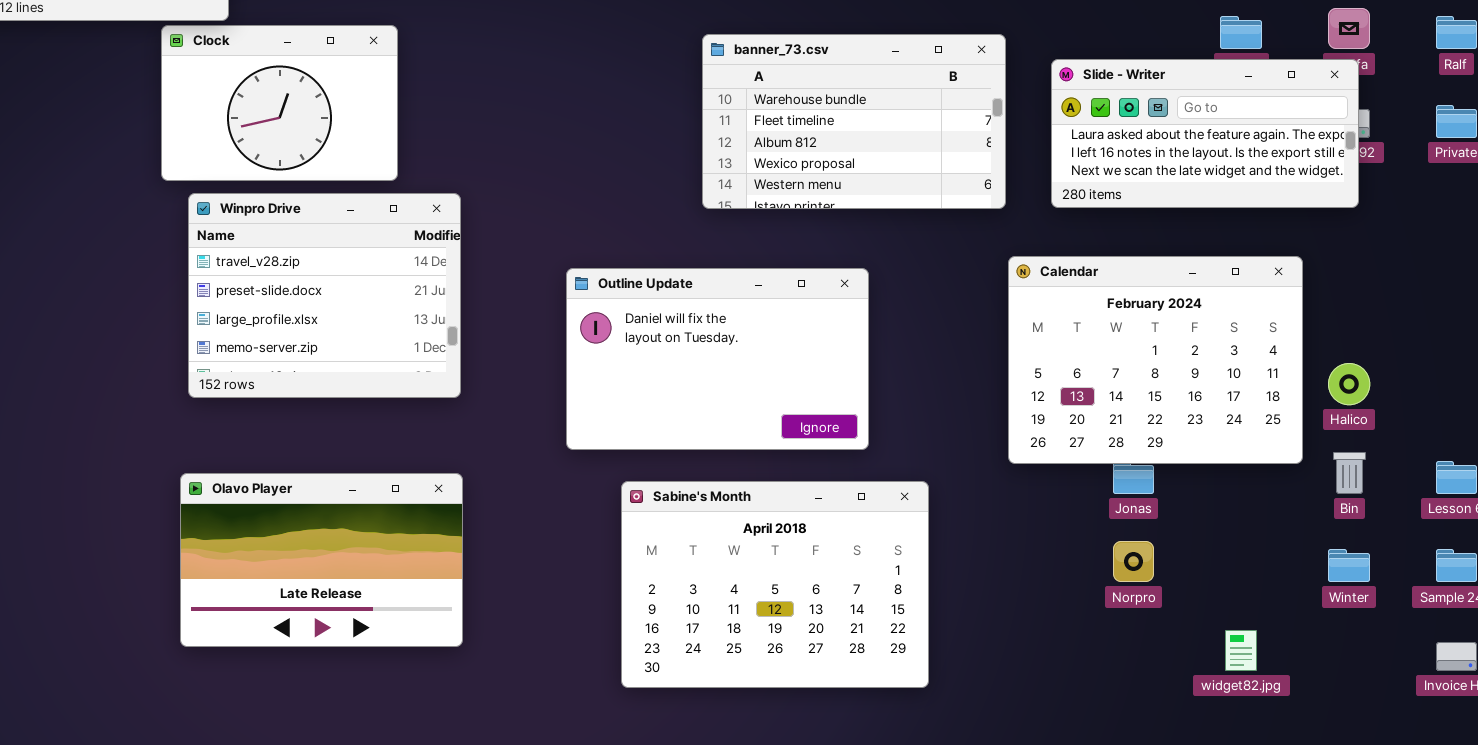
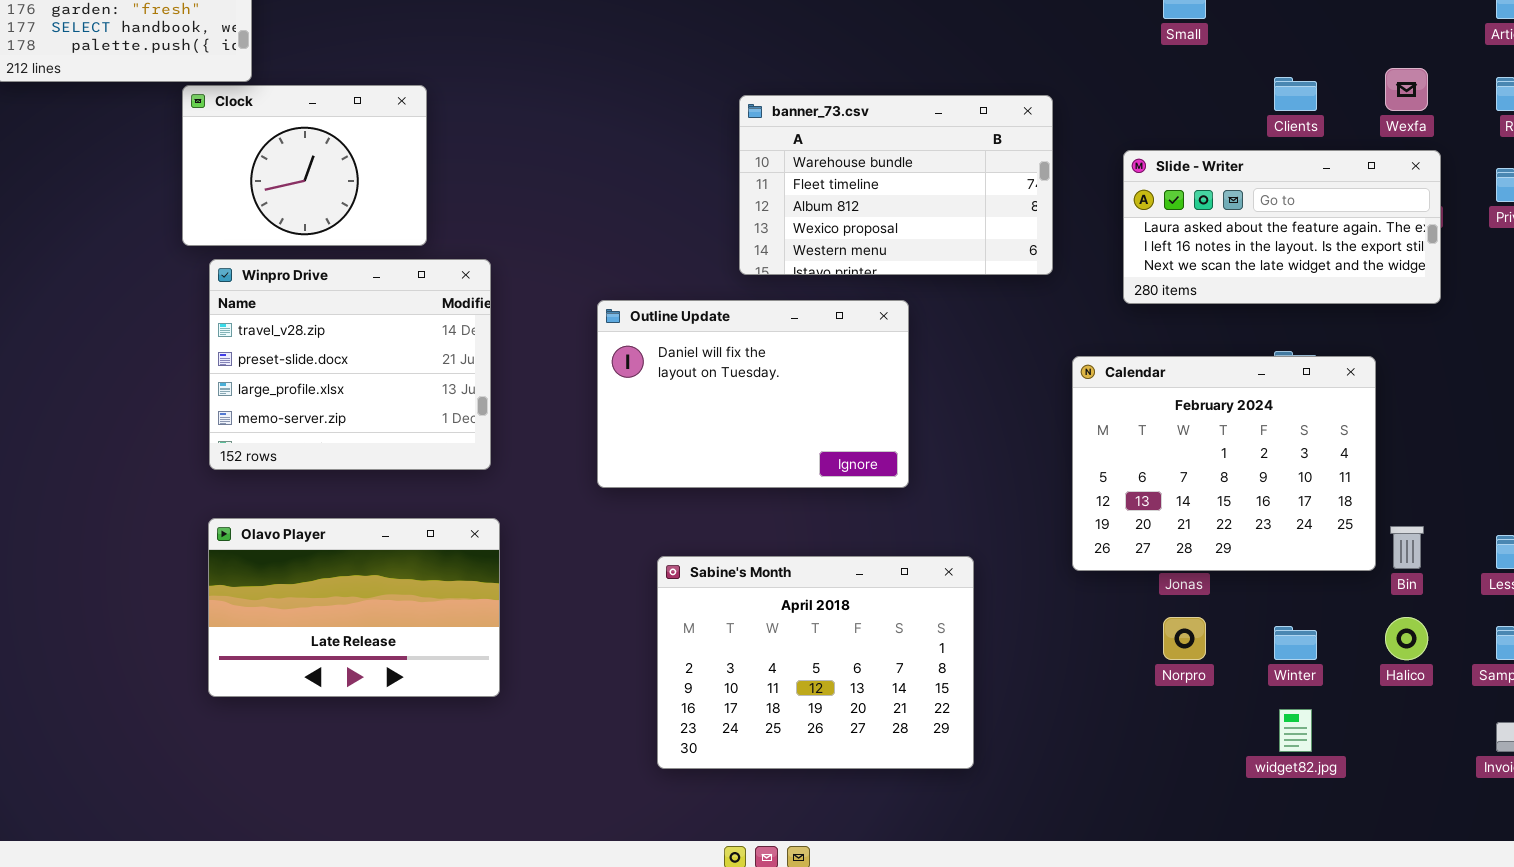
Slide - Writer: [1051,59,1359,208] -> [1123,150,1441,304], moved
Calendar: [1008,256,1303,464] -> [1072,356,1376,571], moved
Outline Update: [566,268,869,450] -> [597,300,909,488], moved
Halico: [1328,363,1370,405] -> [1385,617,1428,660], moved
Olavo Player: [180,473,463,647] -> [208,518,500,697], moved
Winter: [1328,549,1370,582] -> [1274,626,1317,660], moved

